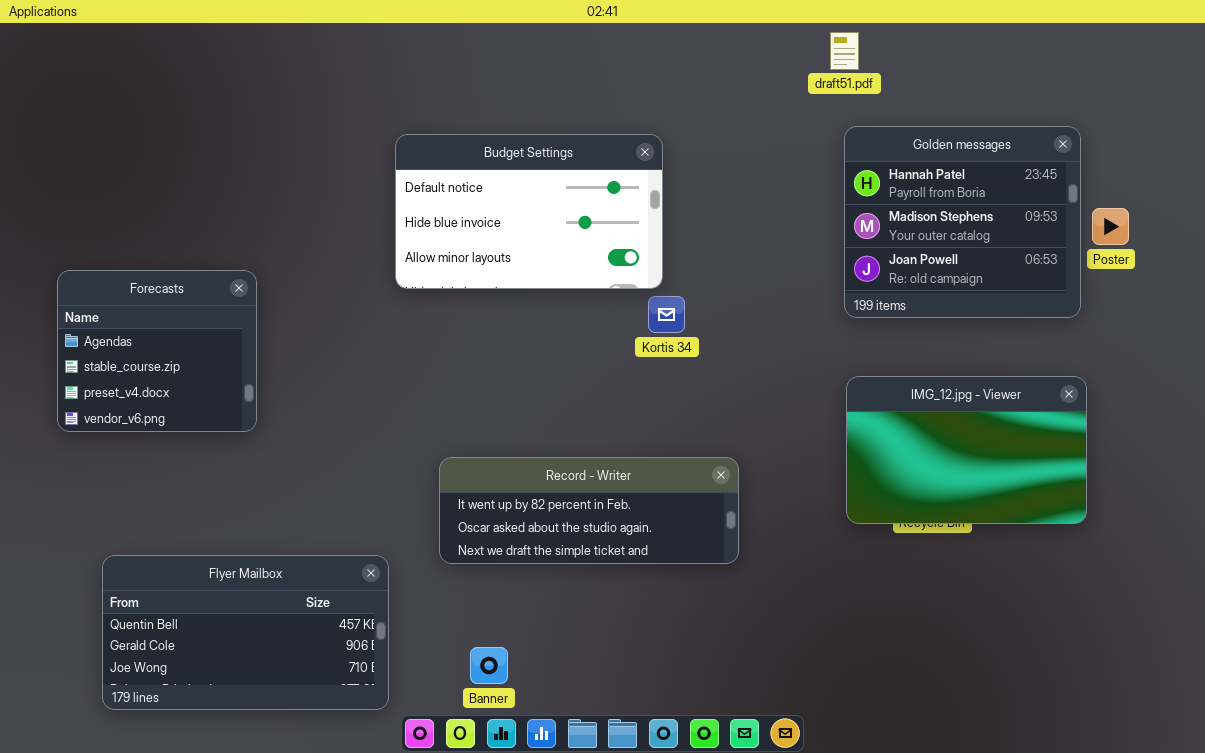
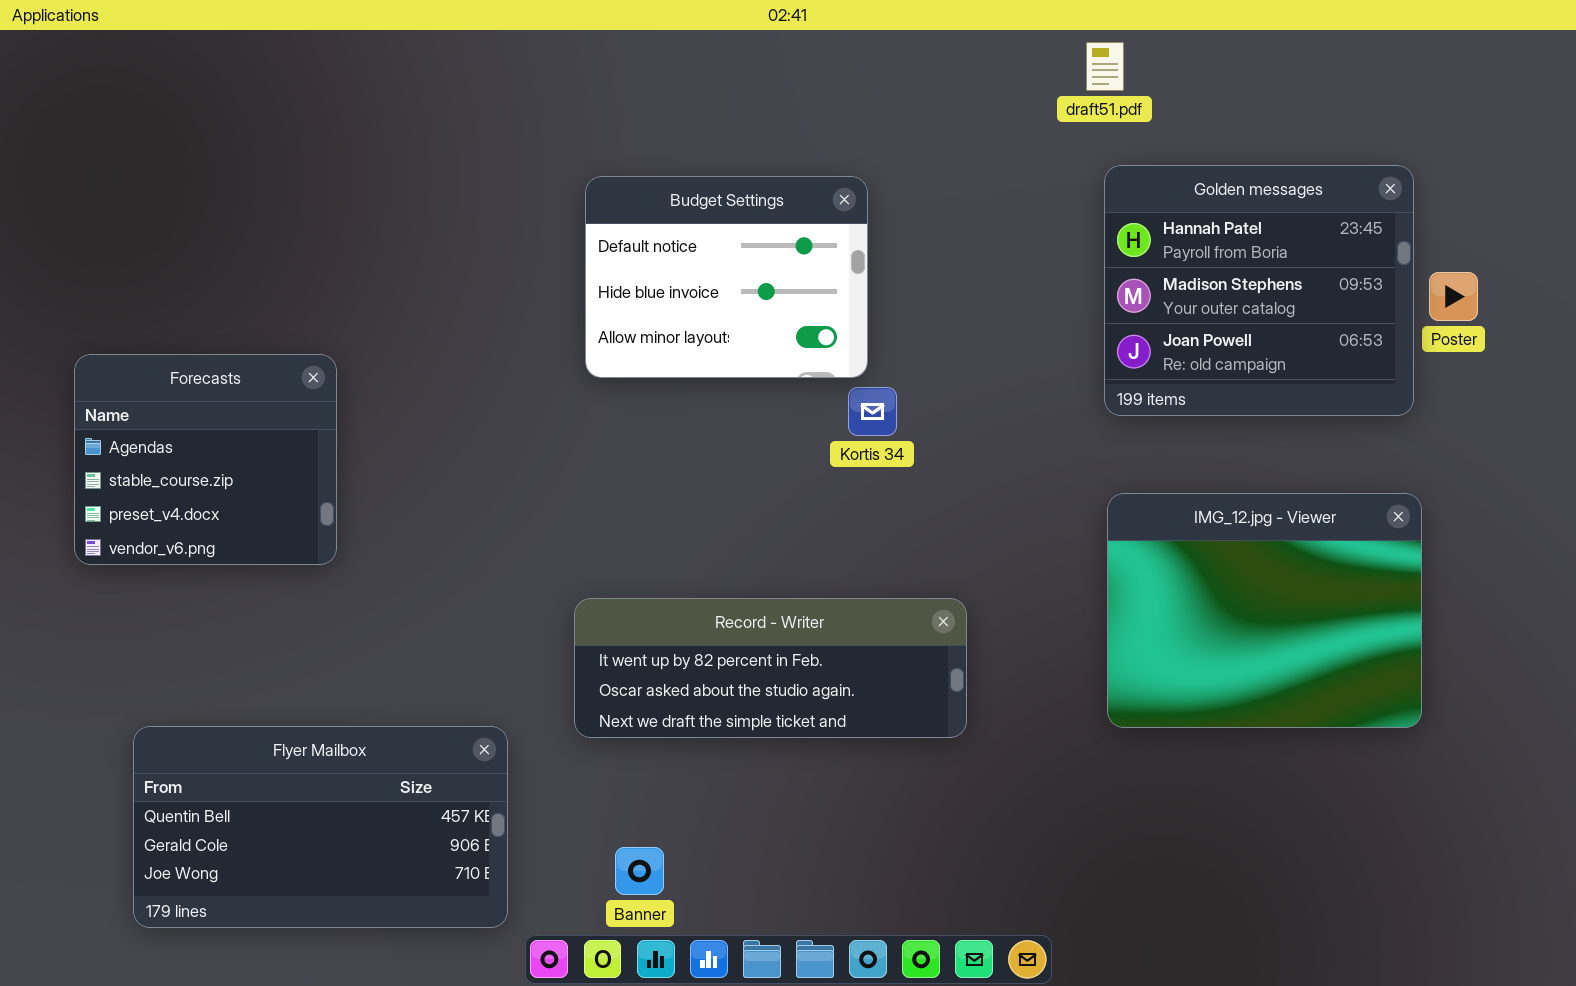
Budget Settings: [395,134,663,289] -> [585,176,868,378], resized
IMG_12.jpg - Viewer: [846,376,1087,524] -> [1107,493,1422,728], resized

